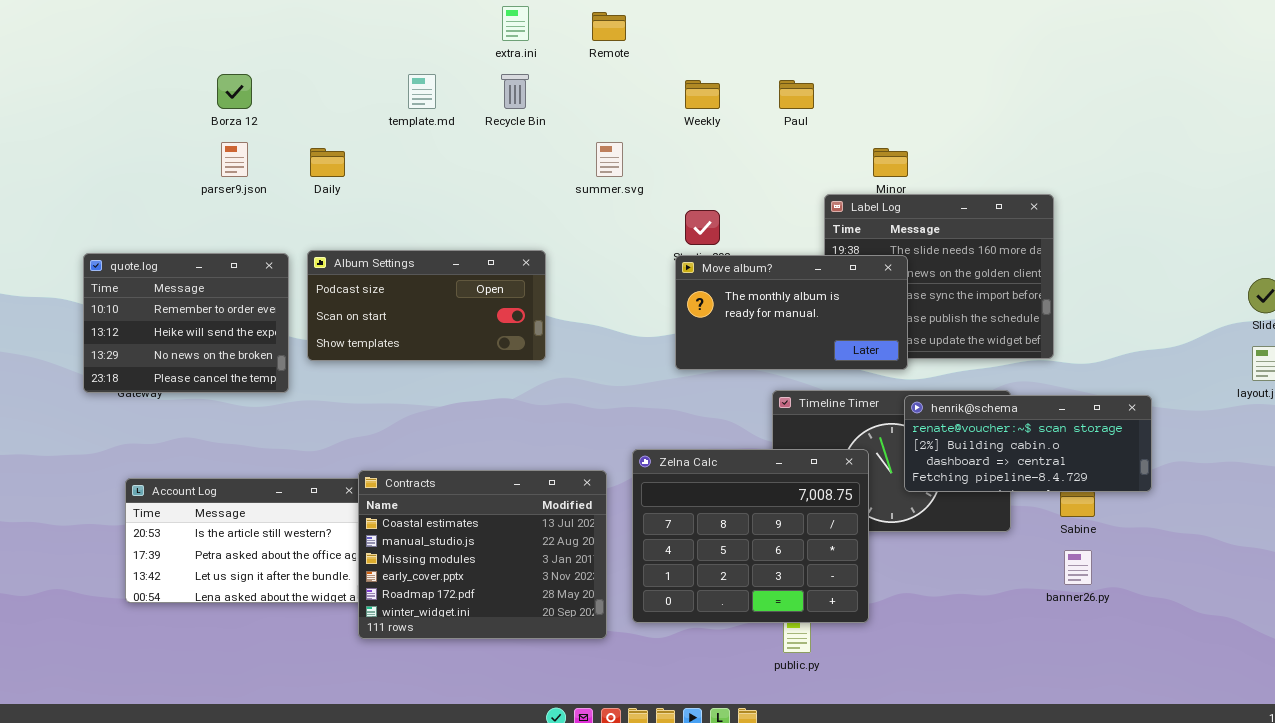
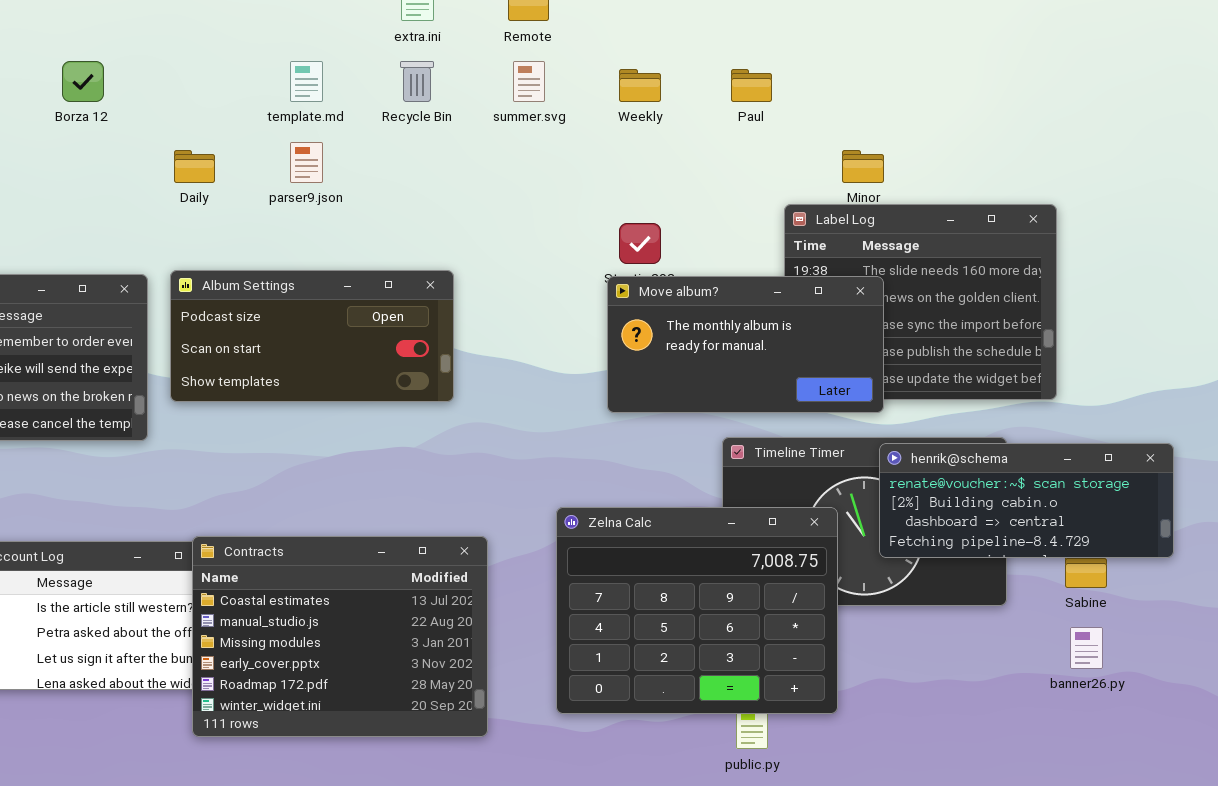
parser9.json: [221,142,248,177] -> [290,142,323,183], moved
summer.svg: [596,142,623,177] -> [513,61,545,102], moved
Contracts: [358,470,607,639] -> [192,536,488,737], moved

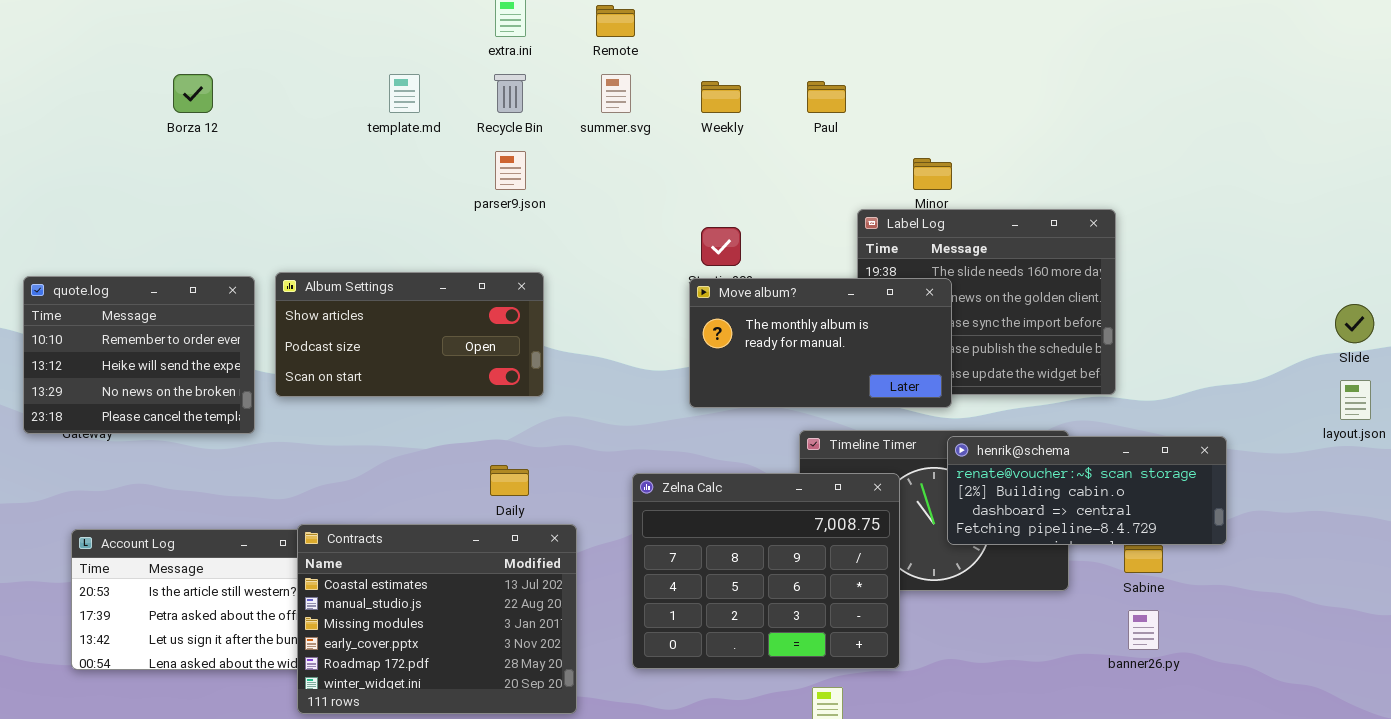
parser9.json: [290,142,323,183] -> [495,151,526,190], moved
Daily: [174,150,215,183] -> [490,465,529,496], moved
Album Settings: [170,270,454,402] -> [275,272,544,397], scrolled up 1 row
Zelna Calc: [556,507,838,714] -> [632,473,900,669], moved

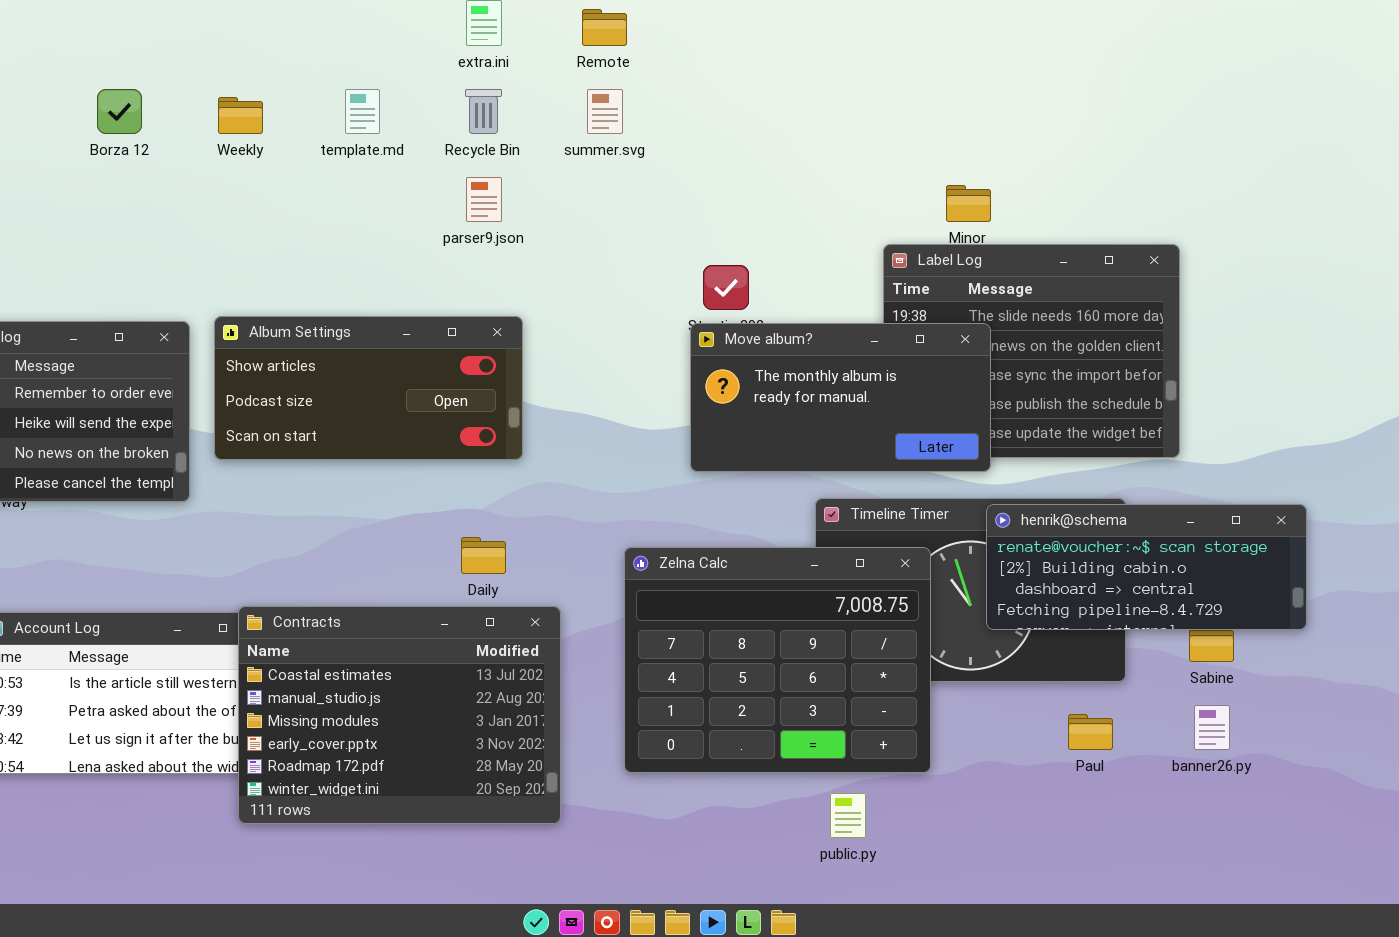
Weekly: [701,81,741,113] -> [218,97,263,134], moved
Paul: [807,81,846,113] -> [1068,714,1113,750], moved

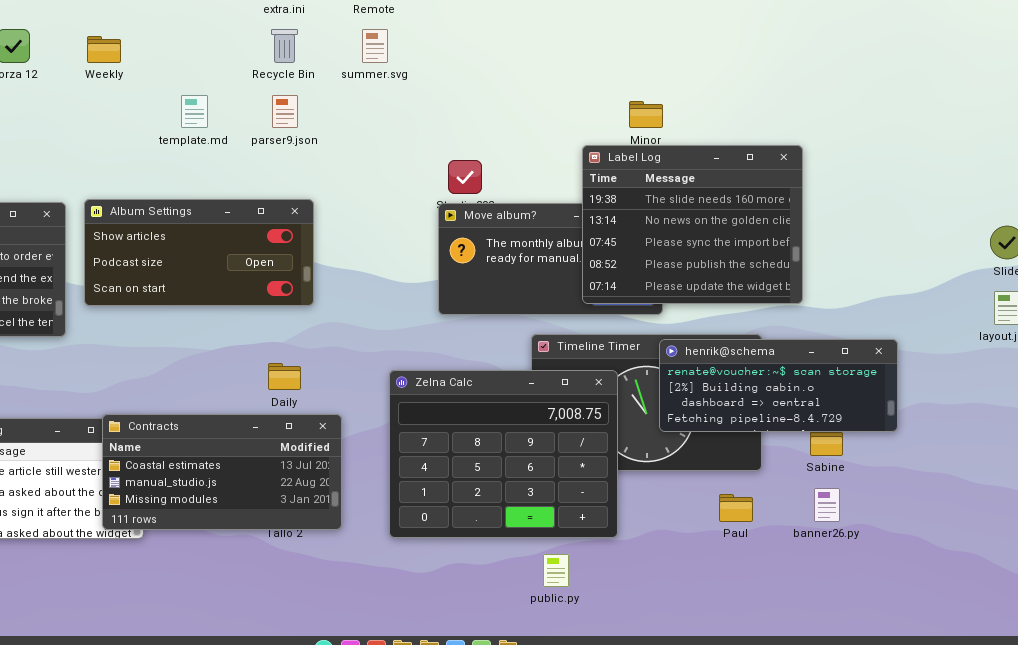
template.md: [345,89,380,134] -> [181,95,208,128], moved
Label Log: [883,244,1180,458] -> [582,145,803,304], raised
Contracts: [238,606,561,824] -> [102,414,342,530], resized

